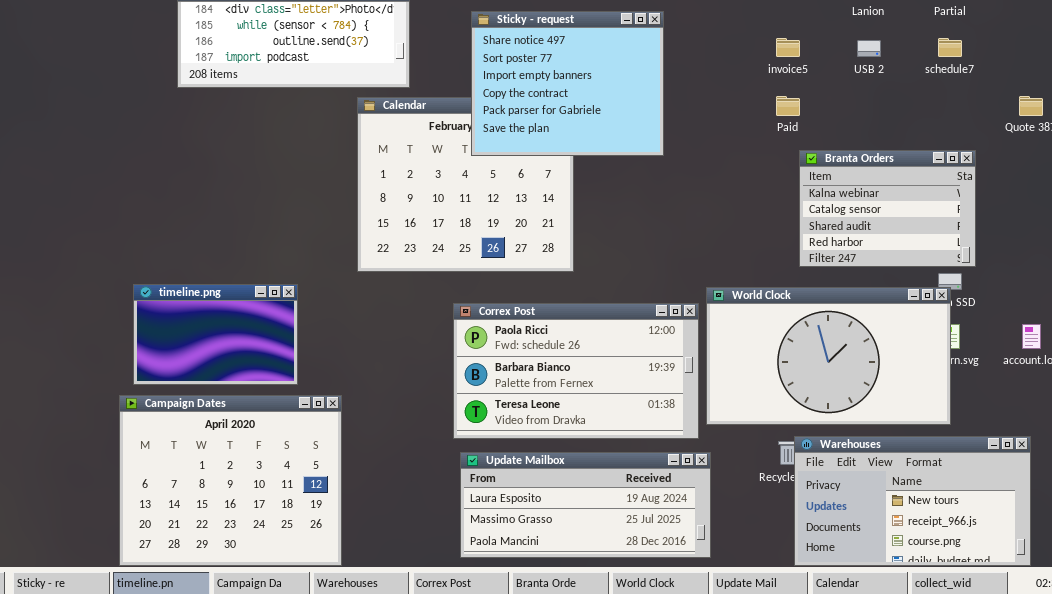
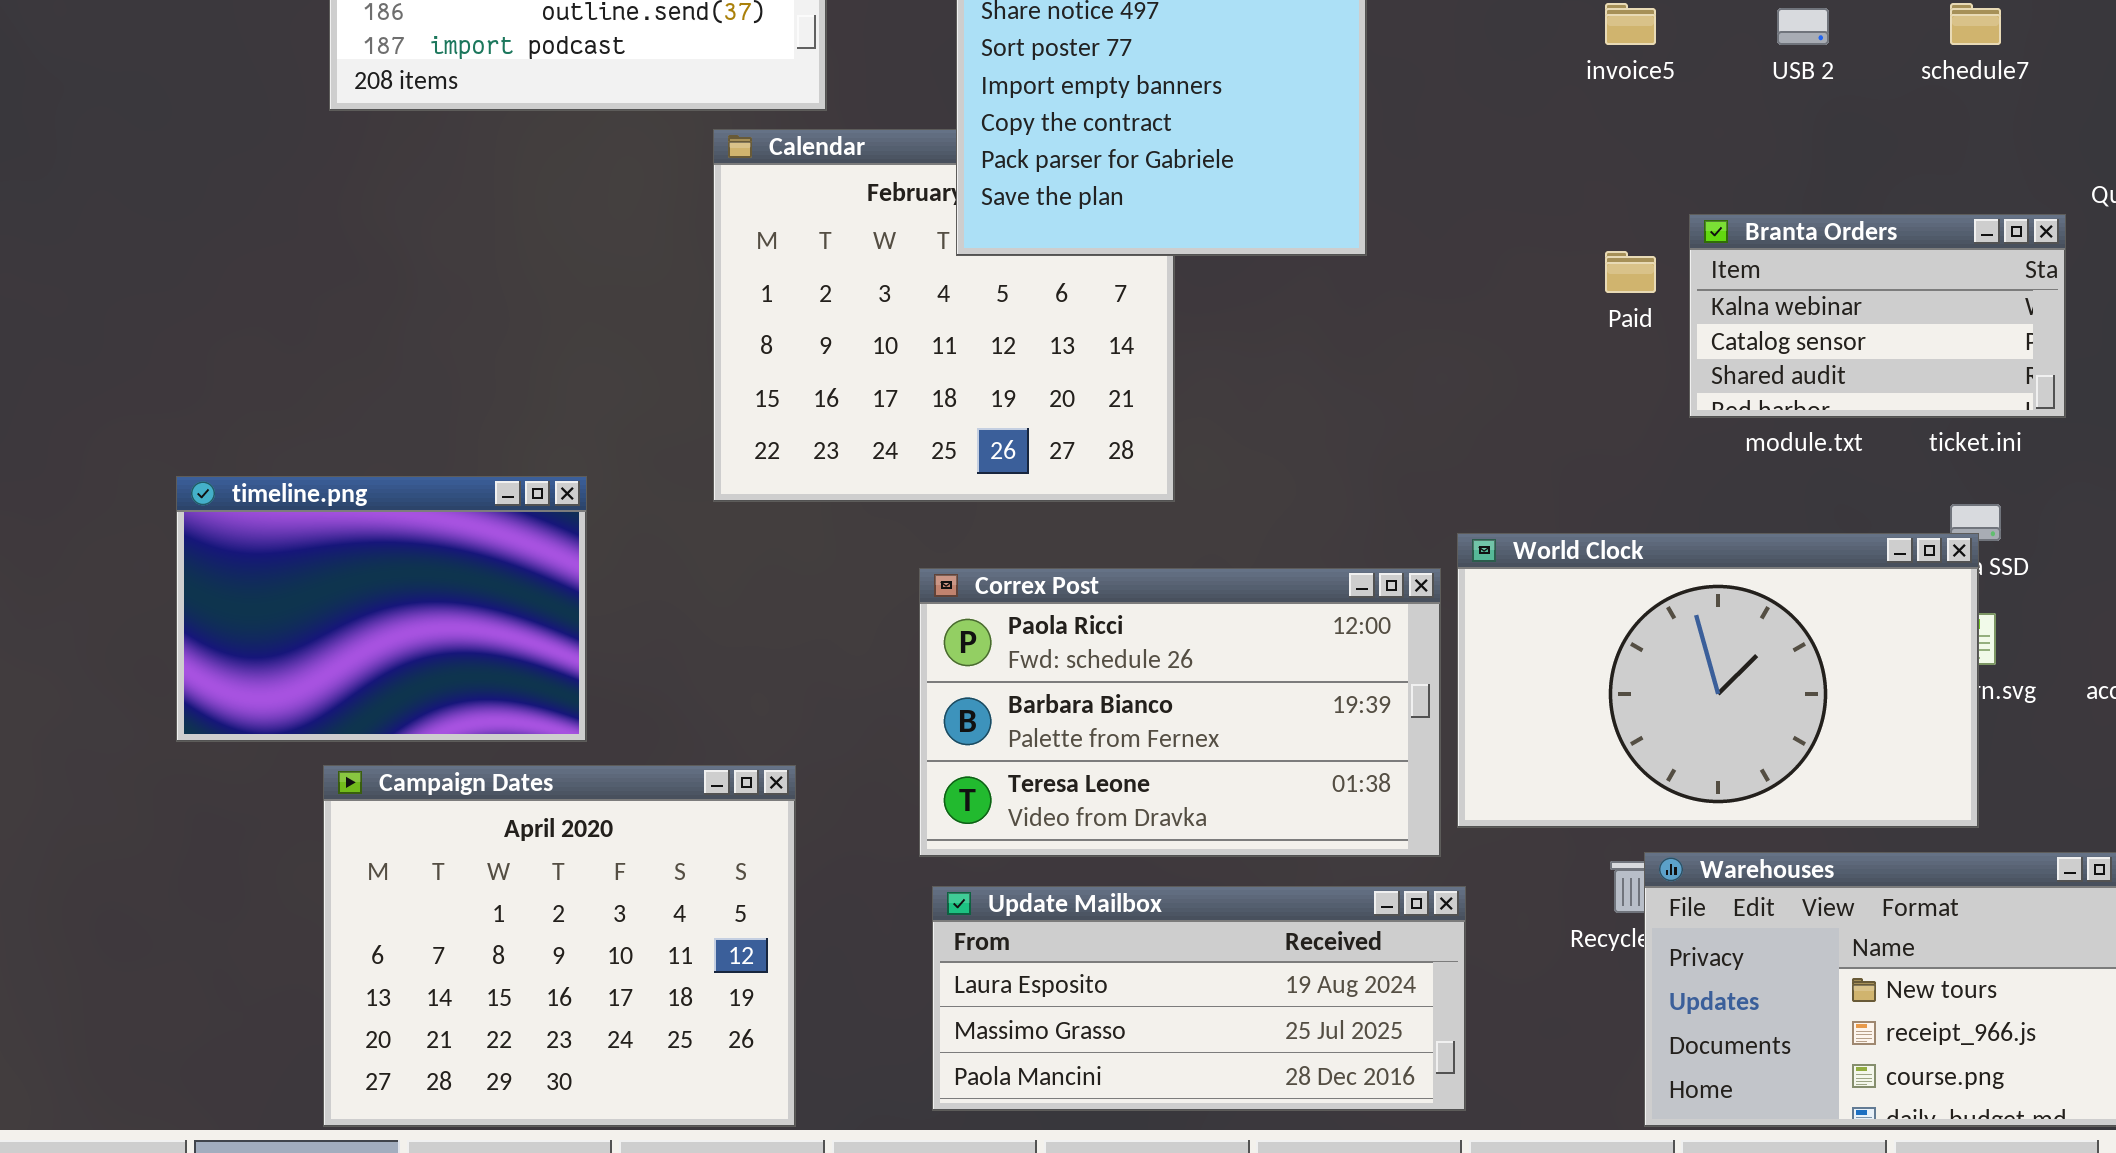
Paid: [776,96,800,116] -> [1605,251,1656,293], moved
Branta Orders: [799,150,976,267] -> [1689,214,2066,418], moved, resized
timeline.png: [133,284,298,385] -> [176,476,587,742], resized
Campaign Dates: [119,395,342,566] -> [323,765,796,1127], moved

